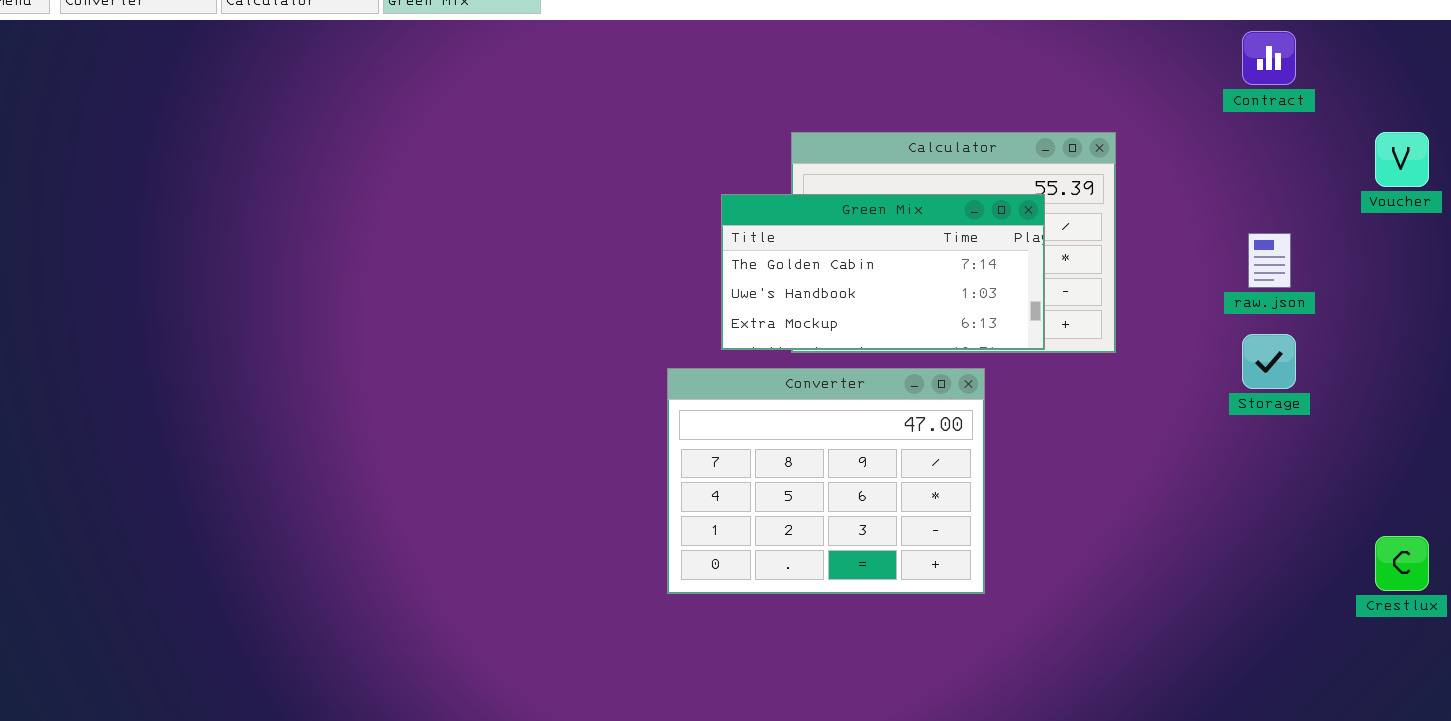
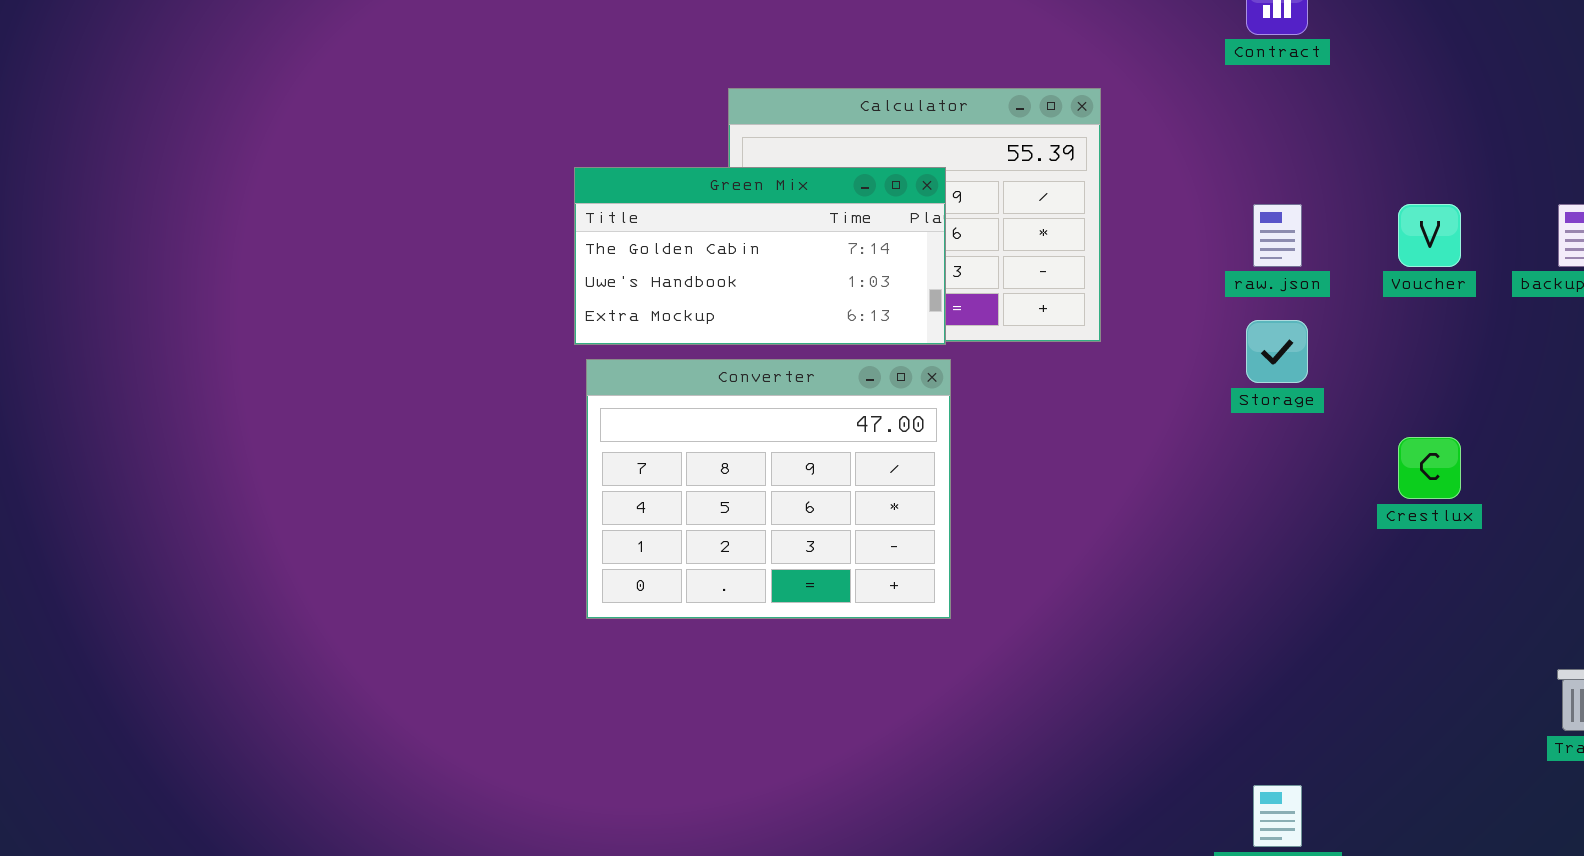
Voucher: [1375,132,1429,187] -> [1398,204,1461,267], moved
Green Mix: [721,194,1045,350] -> [574,167,946,345], moved
Crestlux: [1375,536,1429,591] -> [1398,437,1461,499], moved

